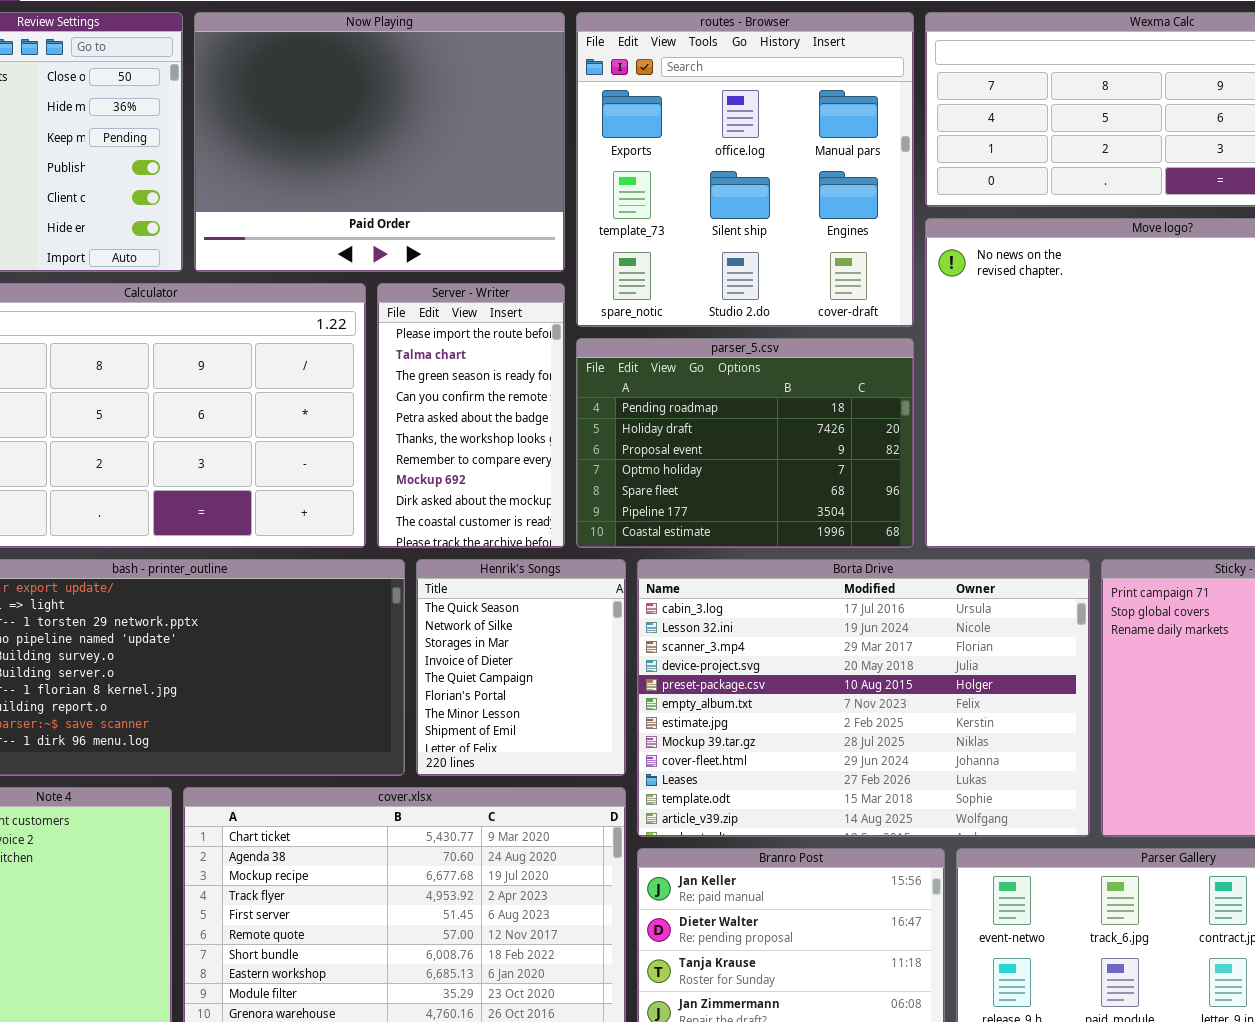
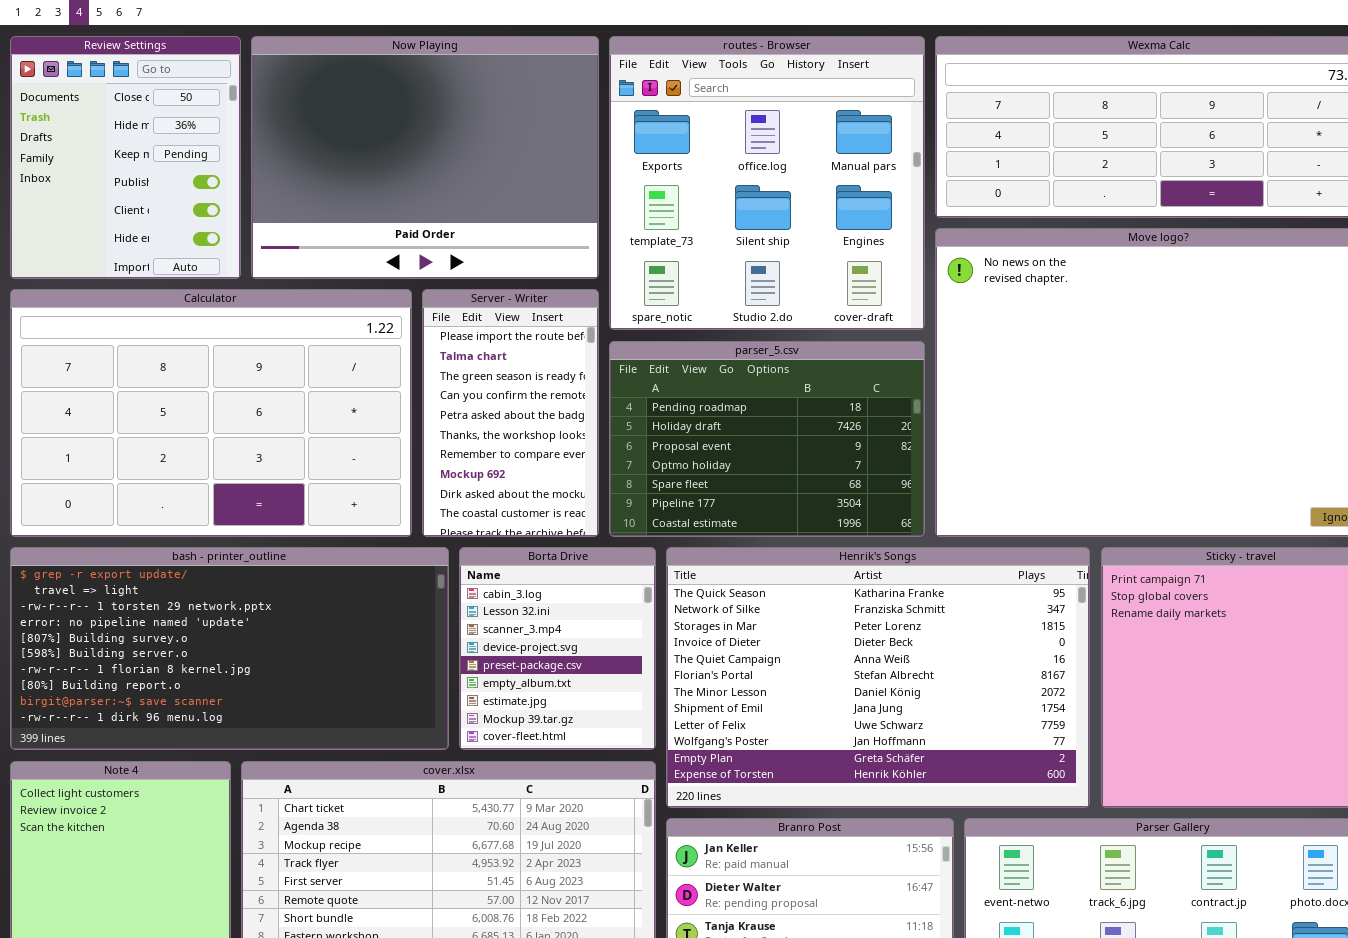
Henrik's Songs: [416,559,626,776] -> [666,547,1090,808], moved, resized
Borta Drive: [637,559,1090,837] -> [459,547,656,750], moved, resized

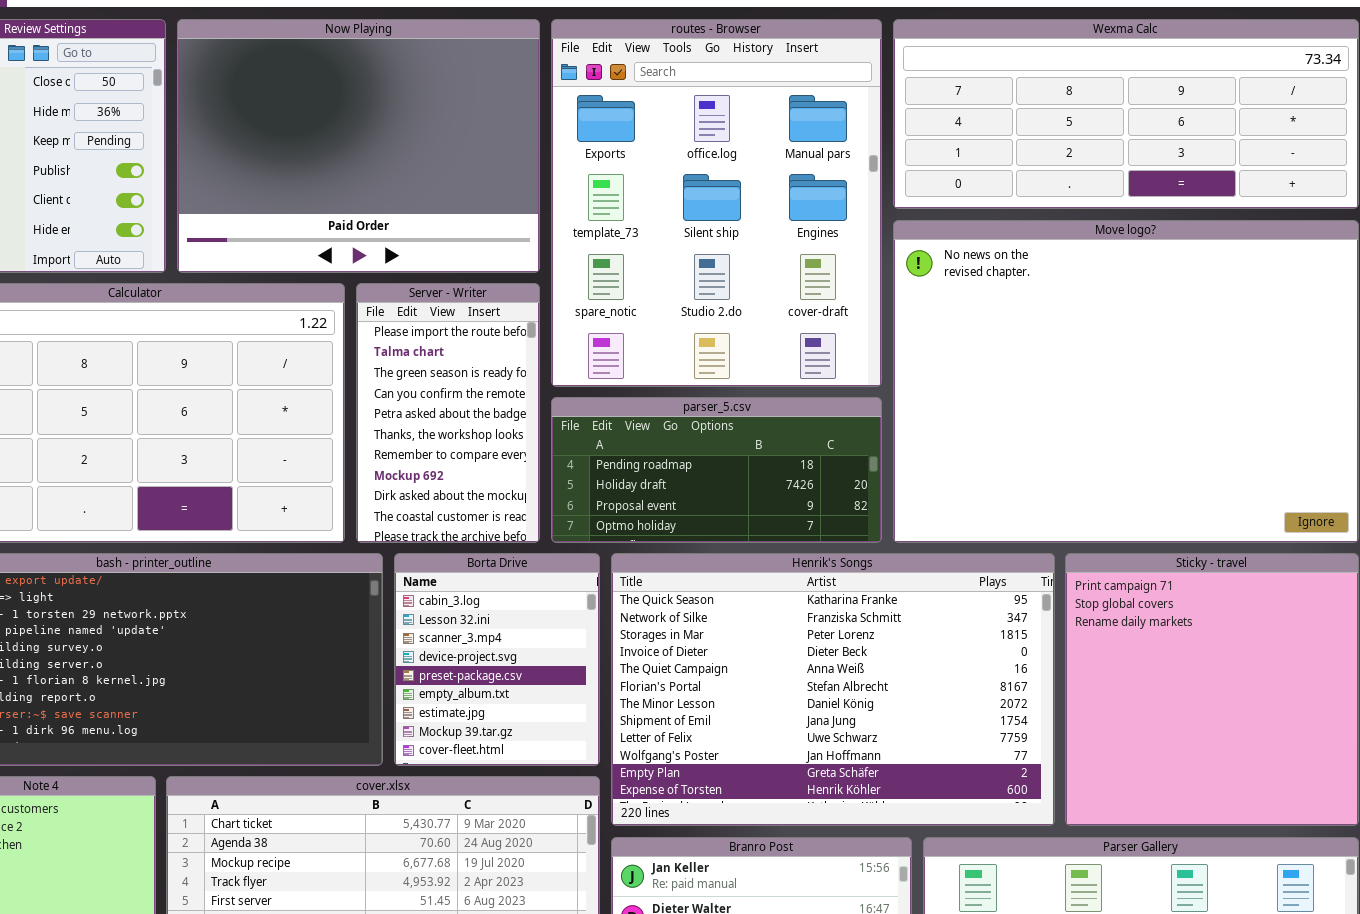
routes - Browser: [609,36,925,330] -> [551,19,882,387], resized
parser_5.csv: [609,341,925,537] -> [551,397,882,543], resized

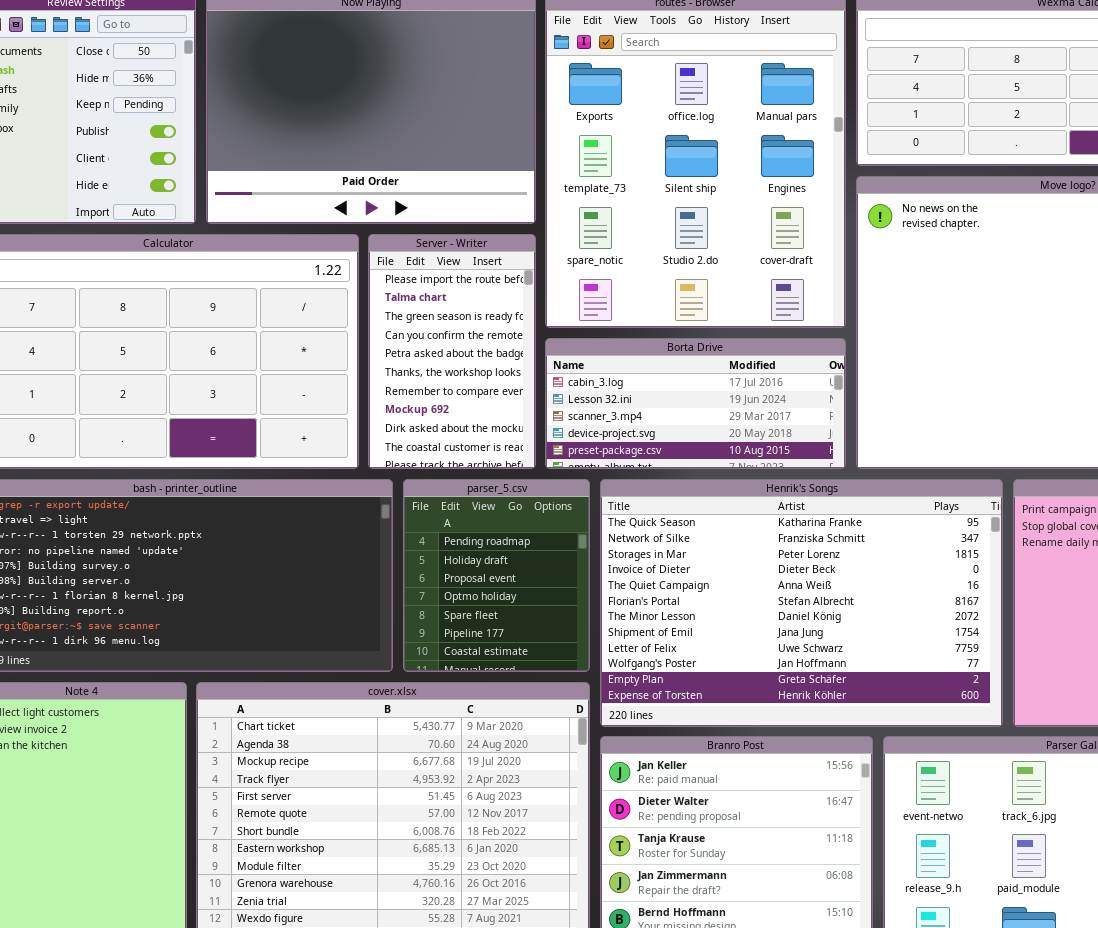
parser_5.csv: [551,397,882,543] -> [403,479,590,672], moved, resized
Borta Drive: [394,553,600,766] -> [545,338,846,469], moved, resized

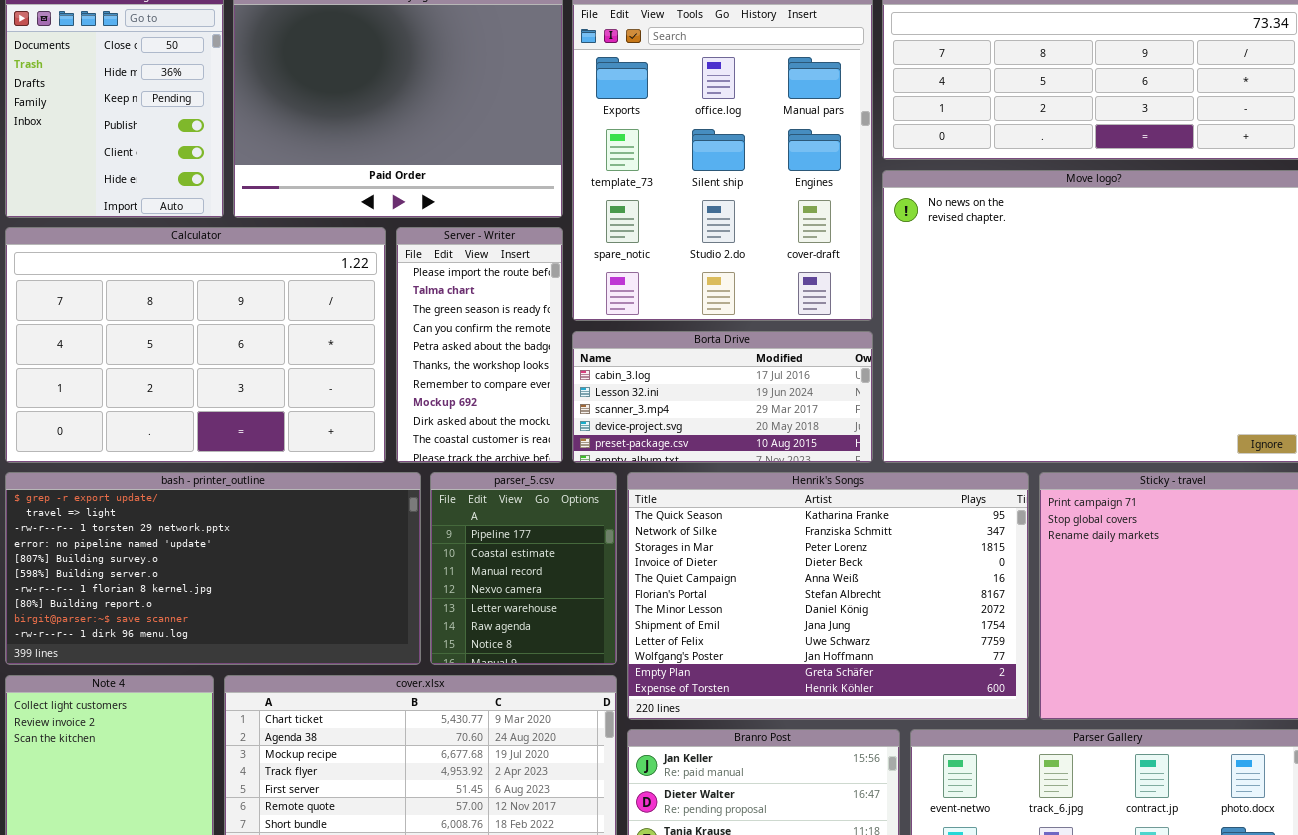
parser_5.csv: [403,479,590,672] -> [430,472,617,665], scrolled down 5 rows

